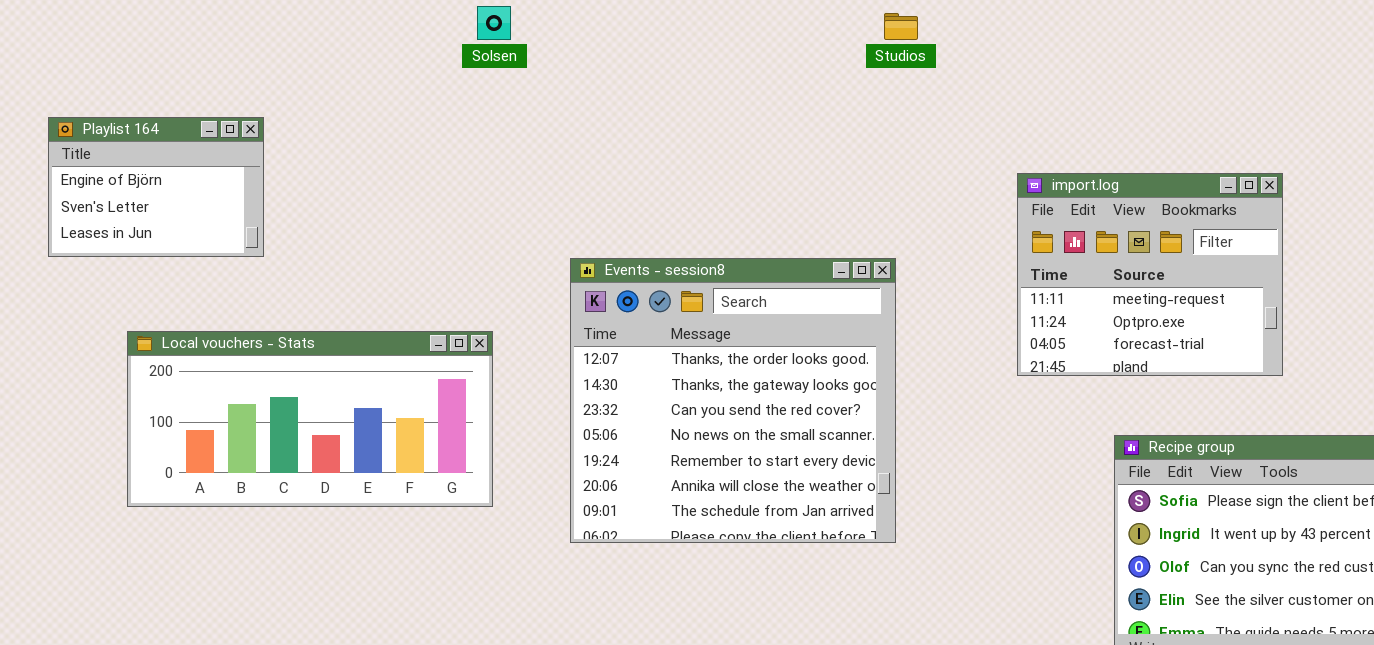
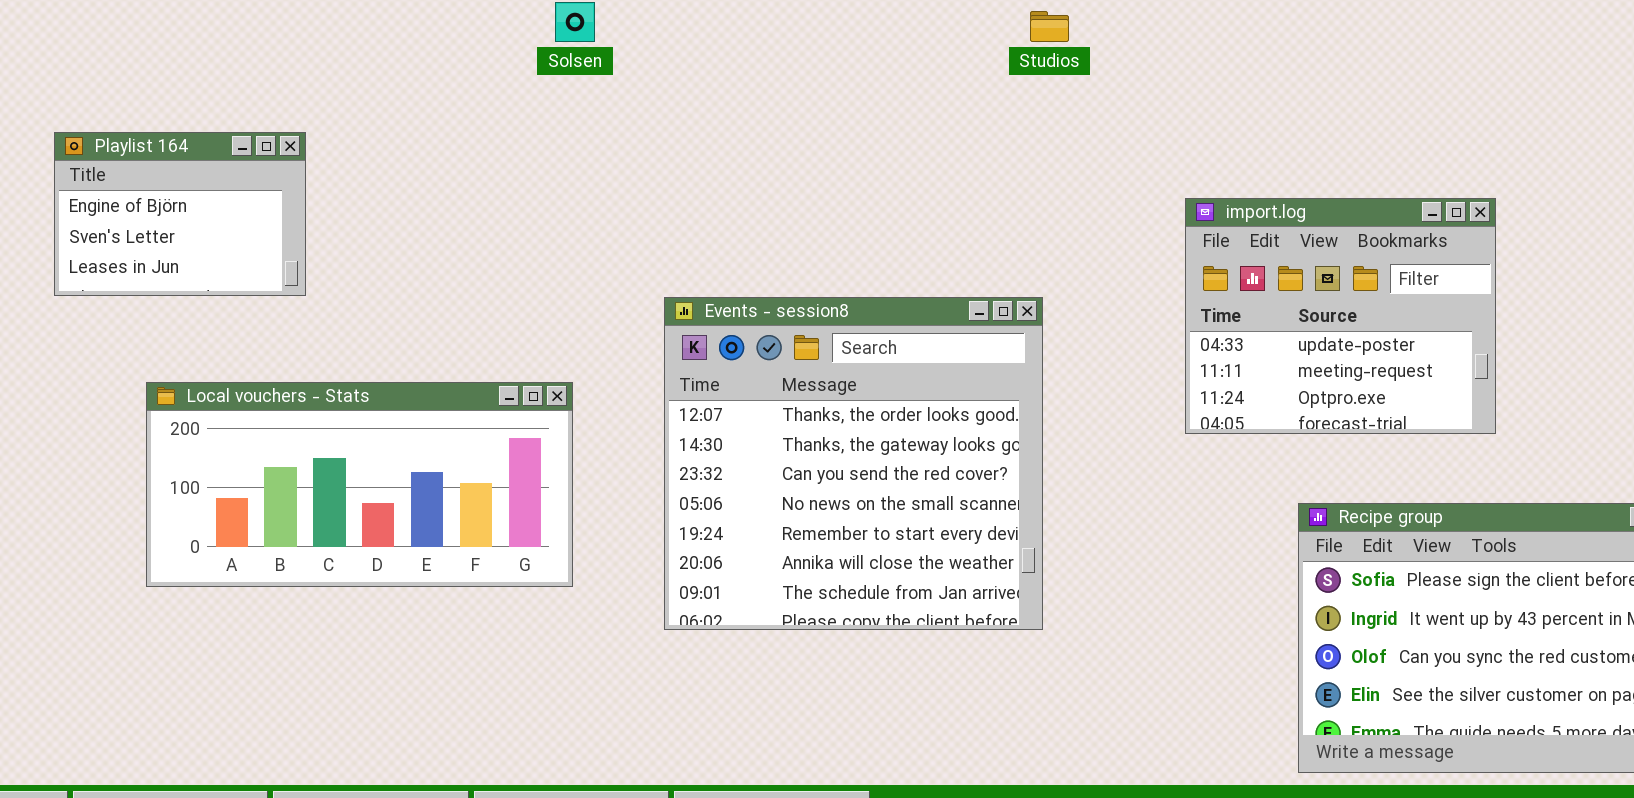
import.log: [1017,173,1283,376] -> [1185,198,1496,434], scrolled up 1 row

